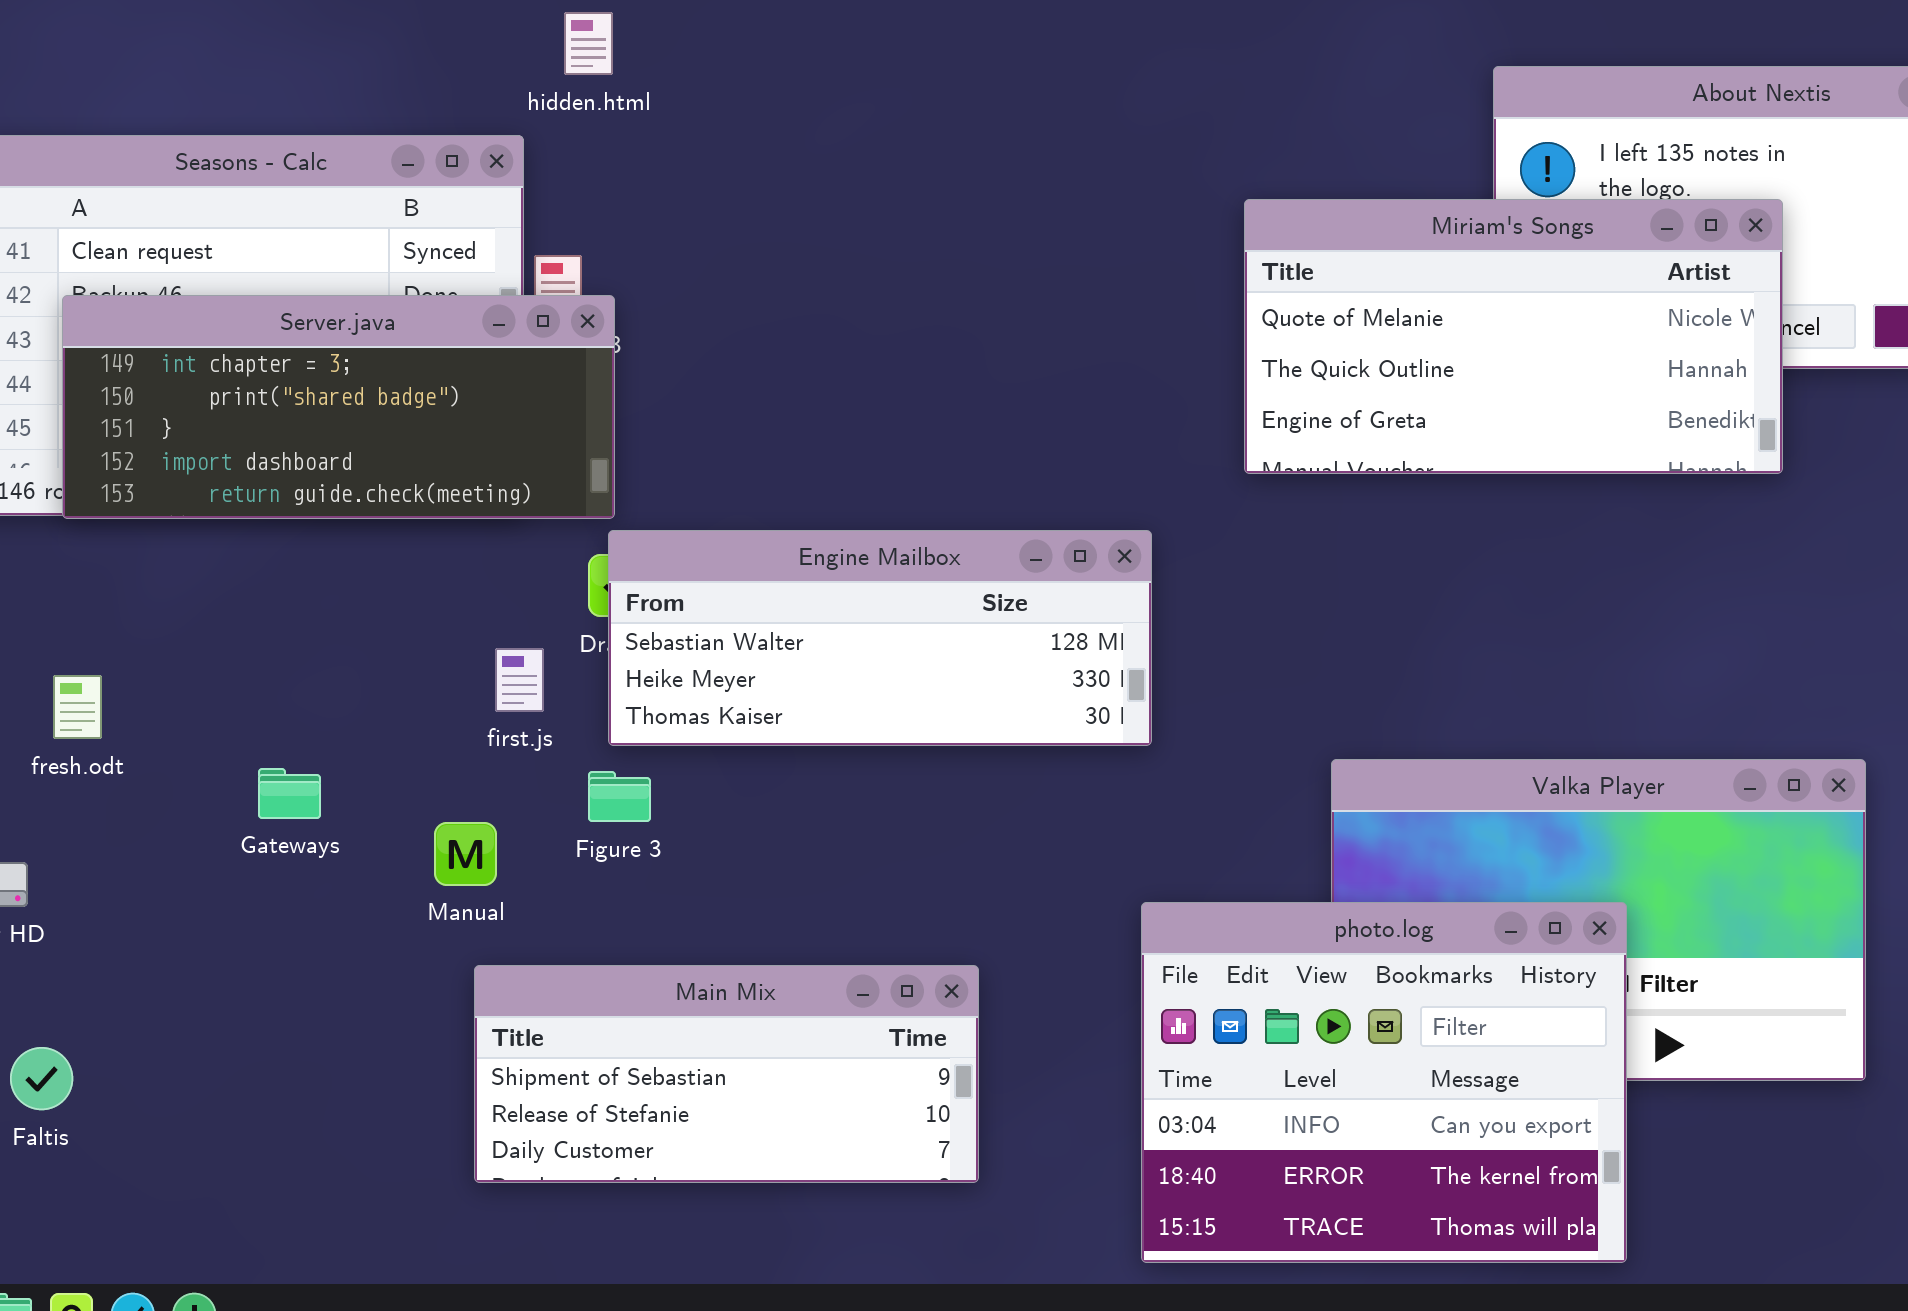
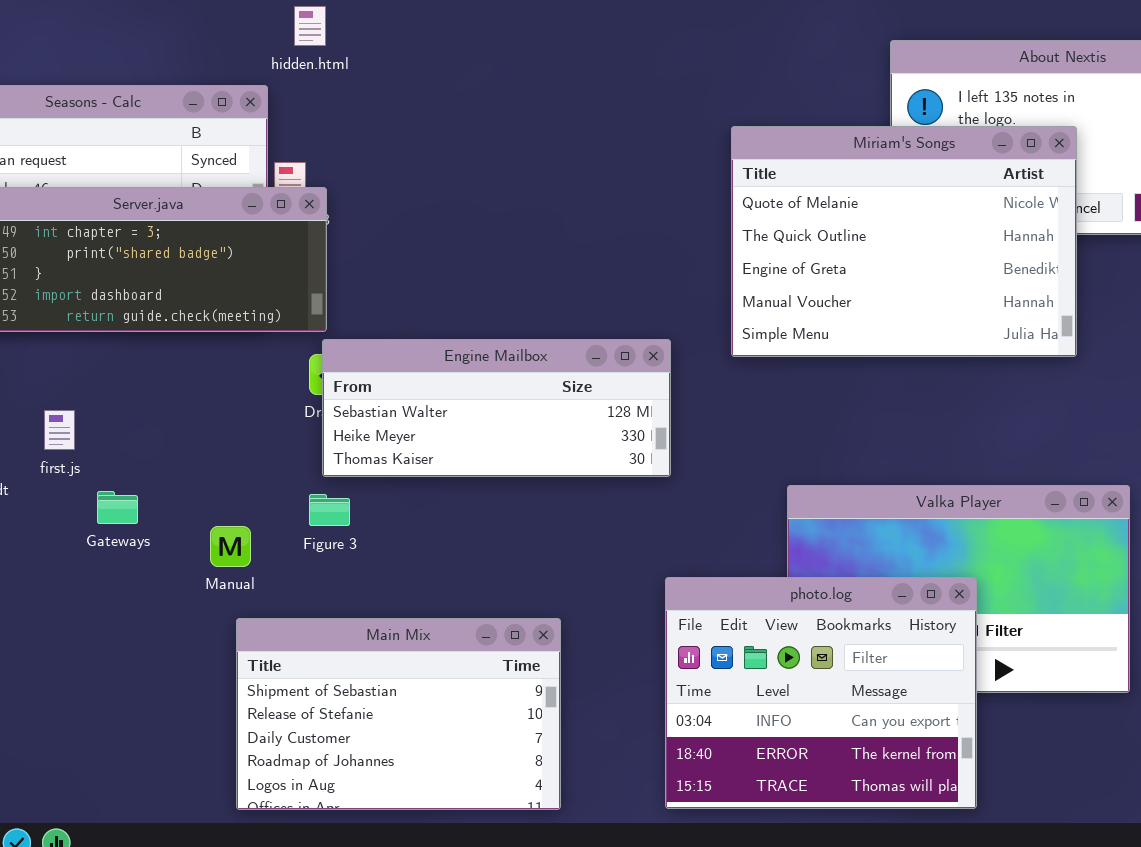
Miriam's Songs: [1244,199,1783,474] -> [731,126,1077,357], resized
first.js: [495,648,544,712] -> [44,410,75,450], moved
Main Mix: [474,965,979,1183] -> [236,618,561,810], resized

